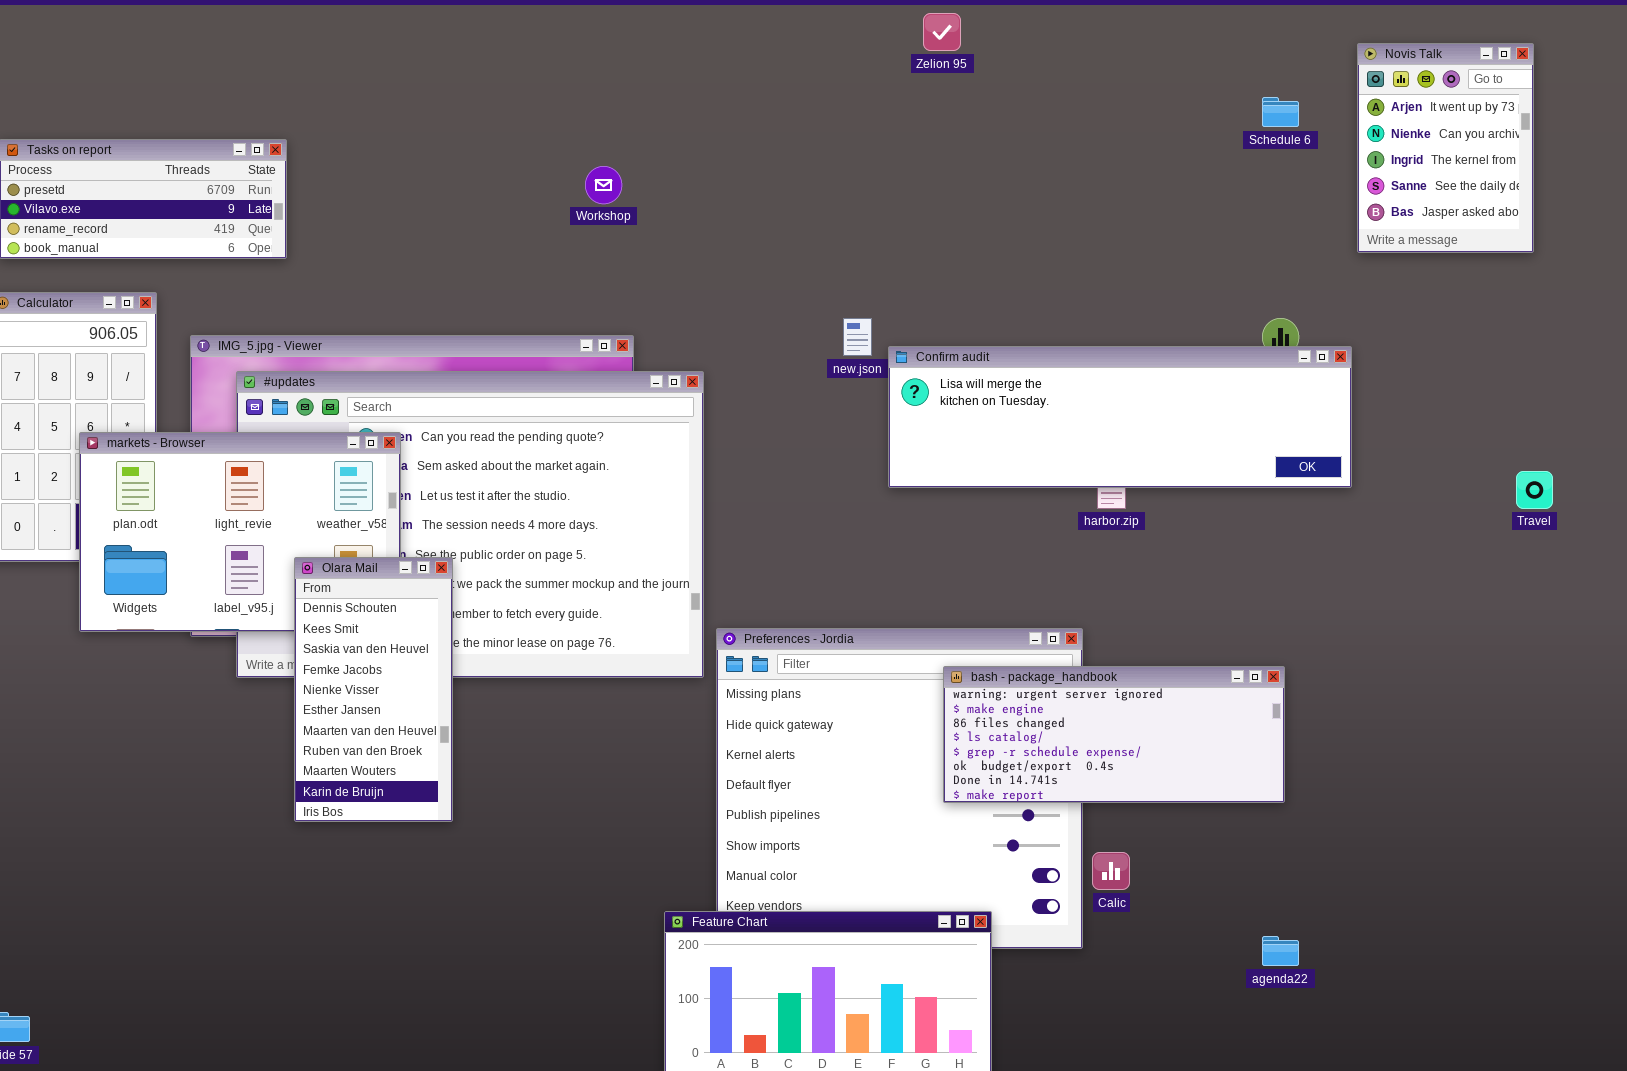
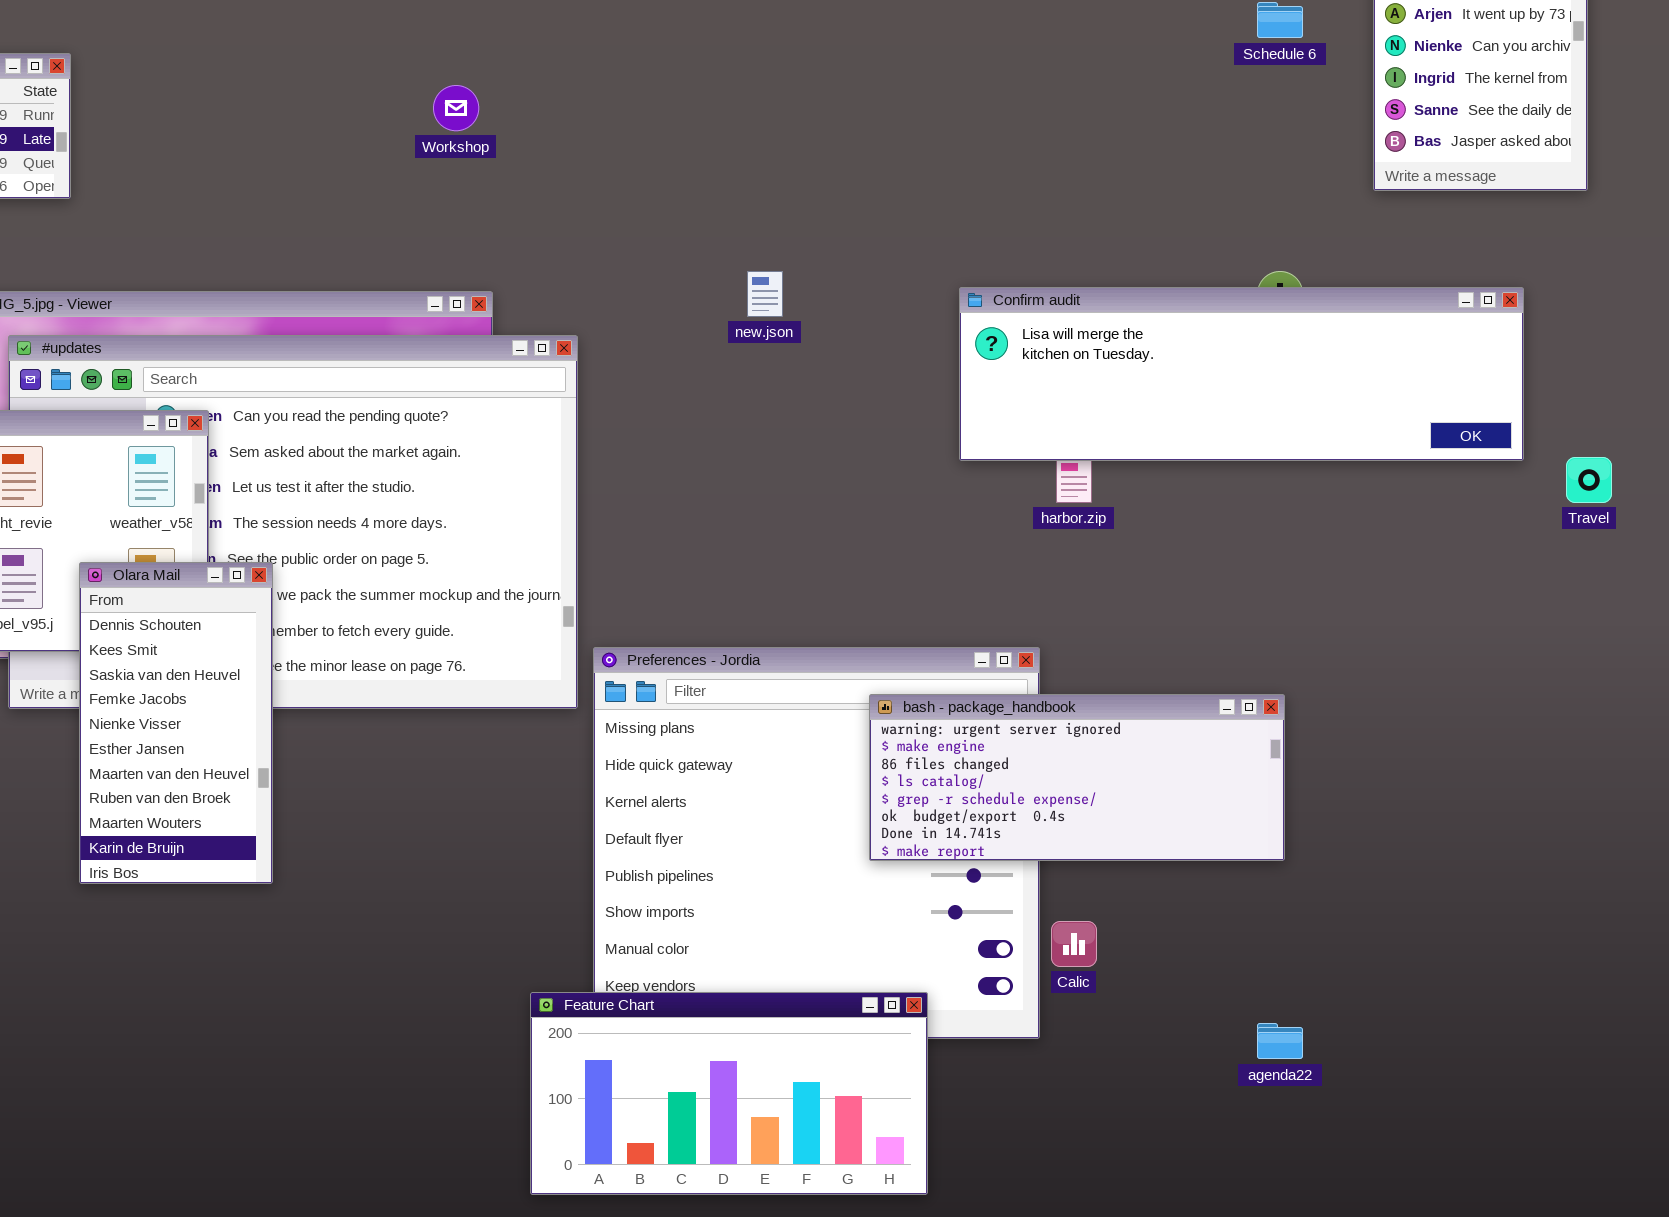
Confirm audit: [888,346,1352,488] -> [959,287,1524,461], moved

